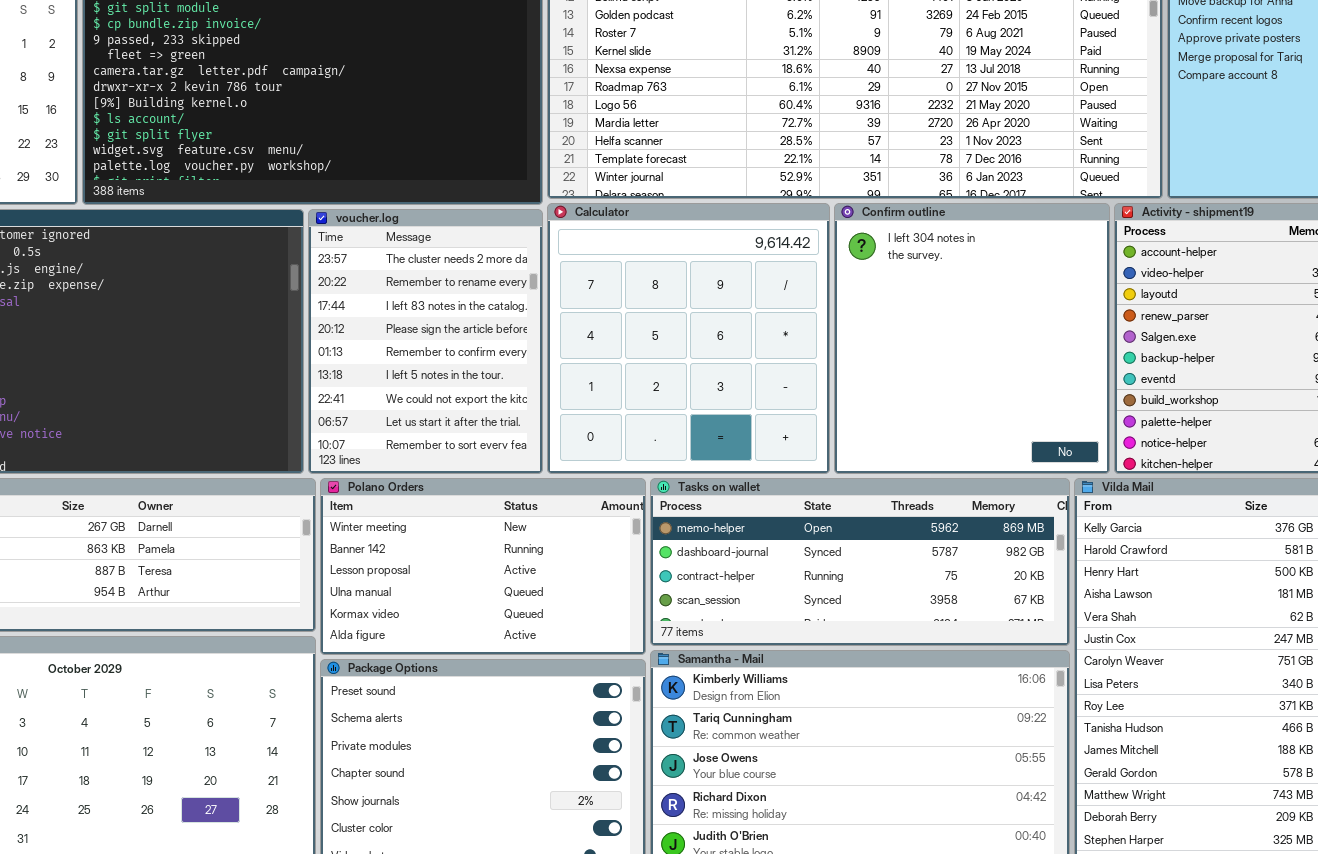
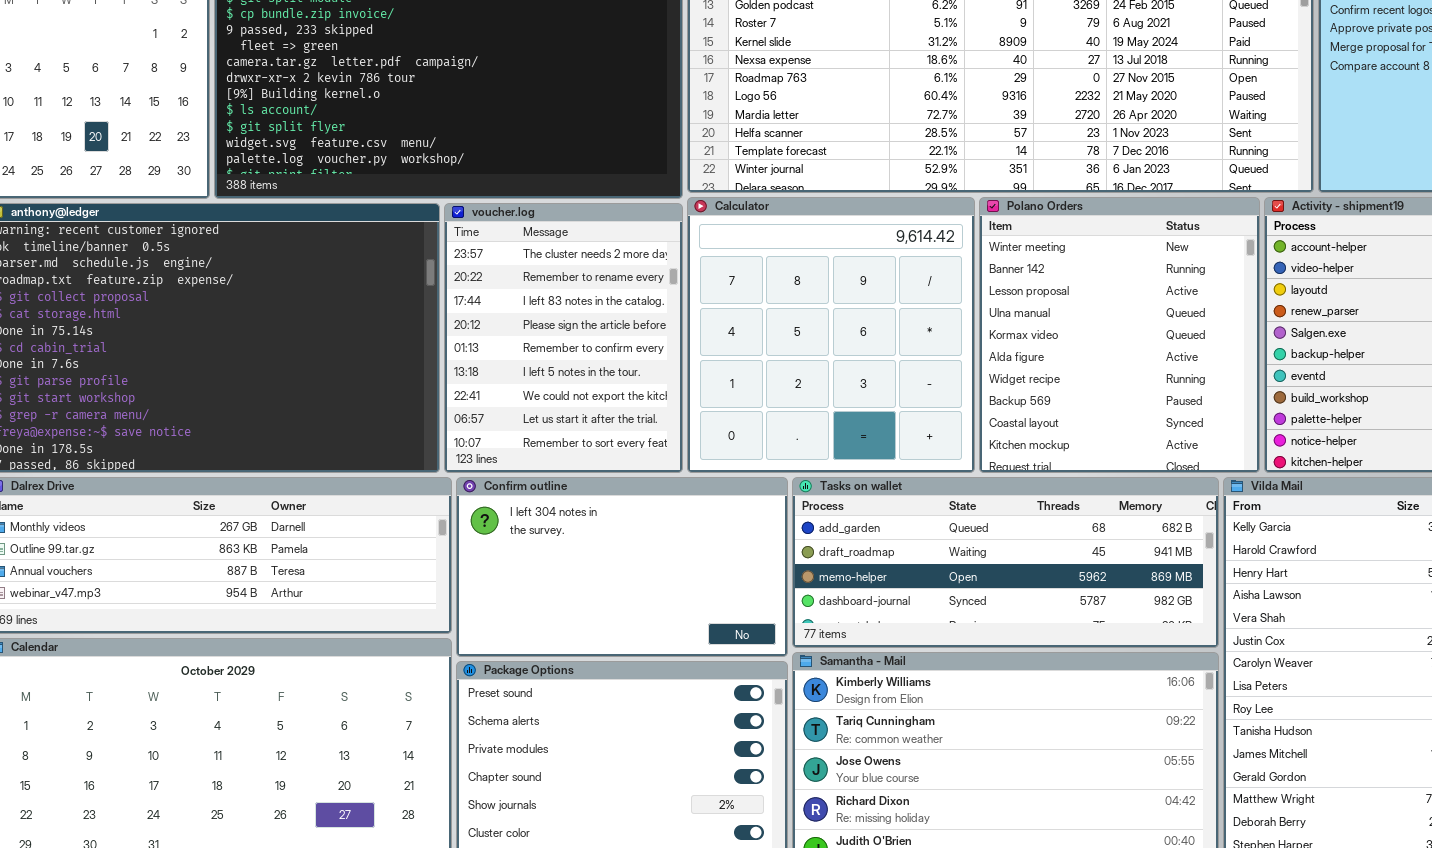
Confirm outline: [834,203,1110,474] -> [456,477,788,657], moved, resized
Polano Orders: [320,478,646,655] -> [979,197,1260,473], moved, resized
Tasks on wallet: [650,478,1070,646] -> [792,477,1219,648], scrolled up 2 rows

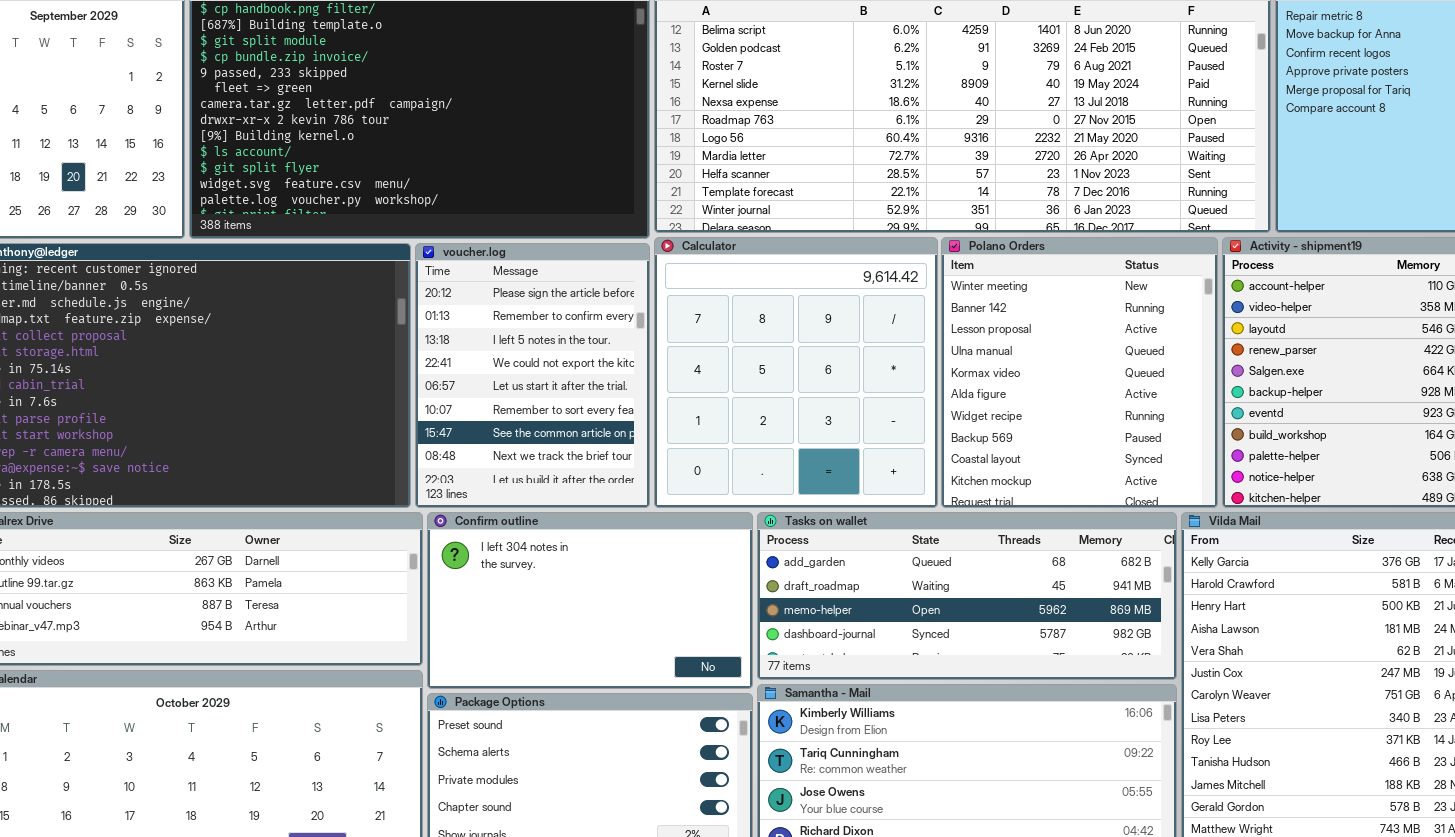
voucher.log: [444,203,683,473] -> [415,243,650,508], scrolled down 3 rows

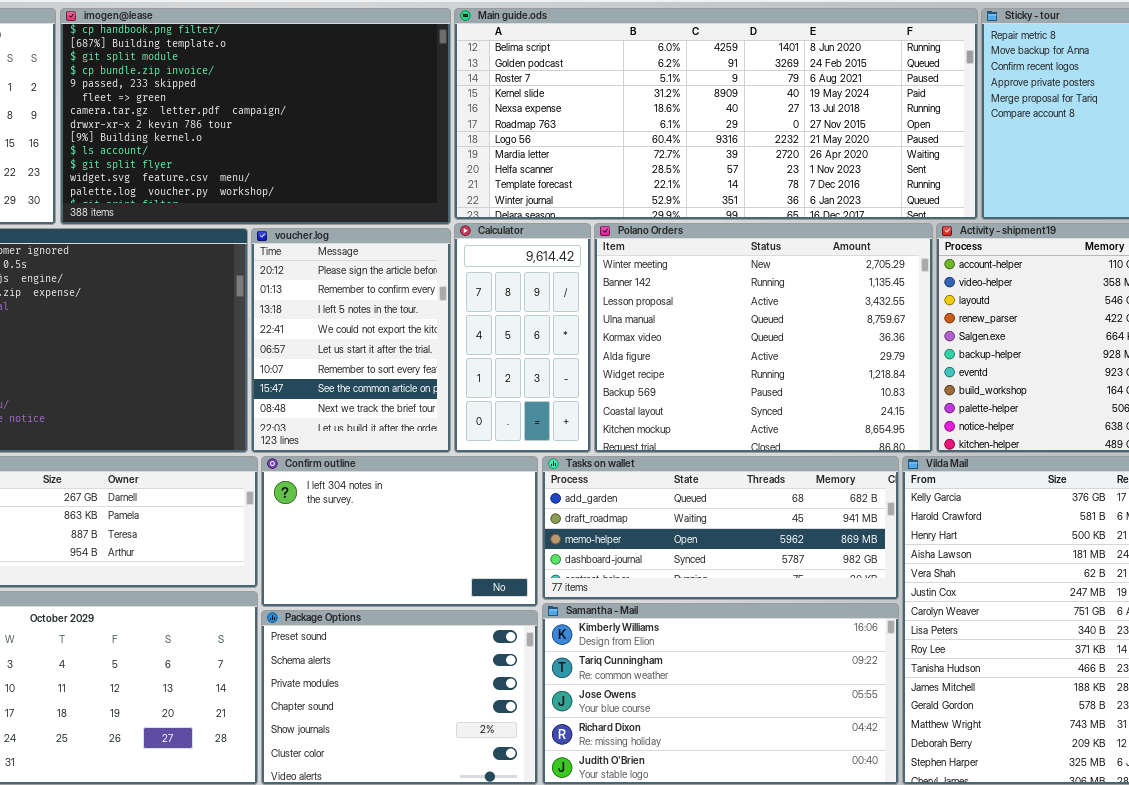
Calculator: [654,237,938,508] -> [454,223,591,453], resized
Polano Orders: [941,237,1218,508] -> [594,223,933,453], resized

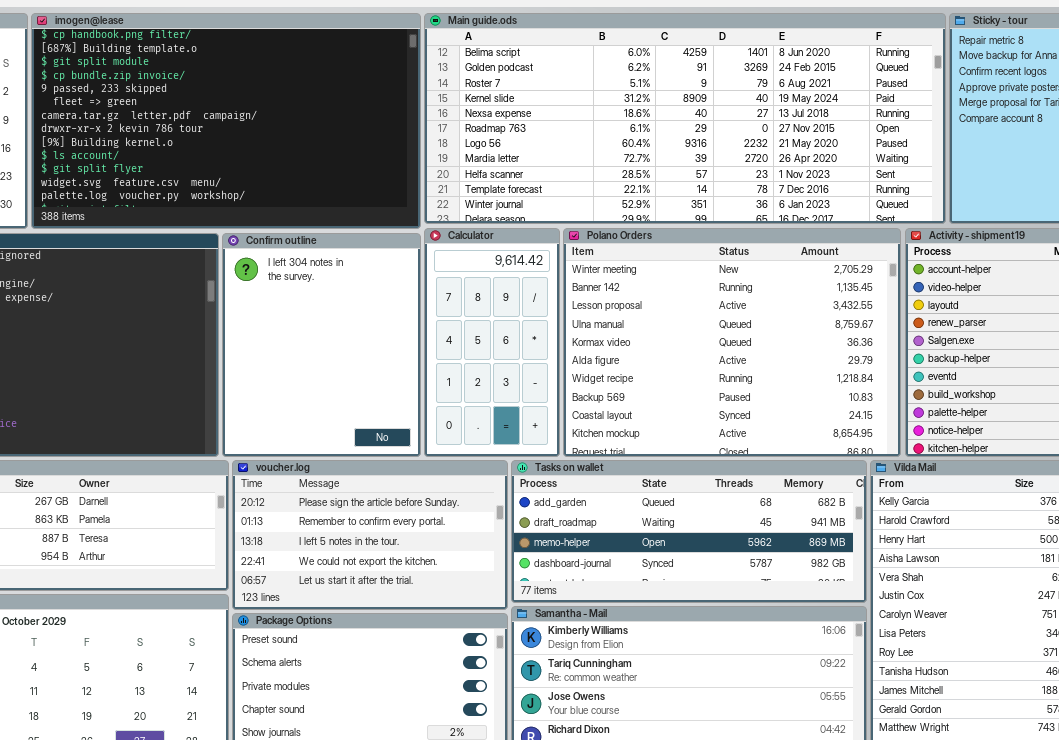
voucher.log: [251,228,451,453] -> [232,460,508,610], moved, resized
Confirm outline: [261,456,538,607] -> [222,233,421,457], moved, resized

